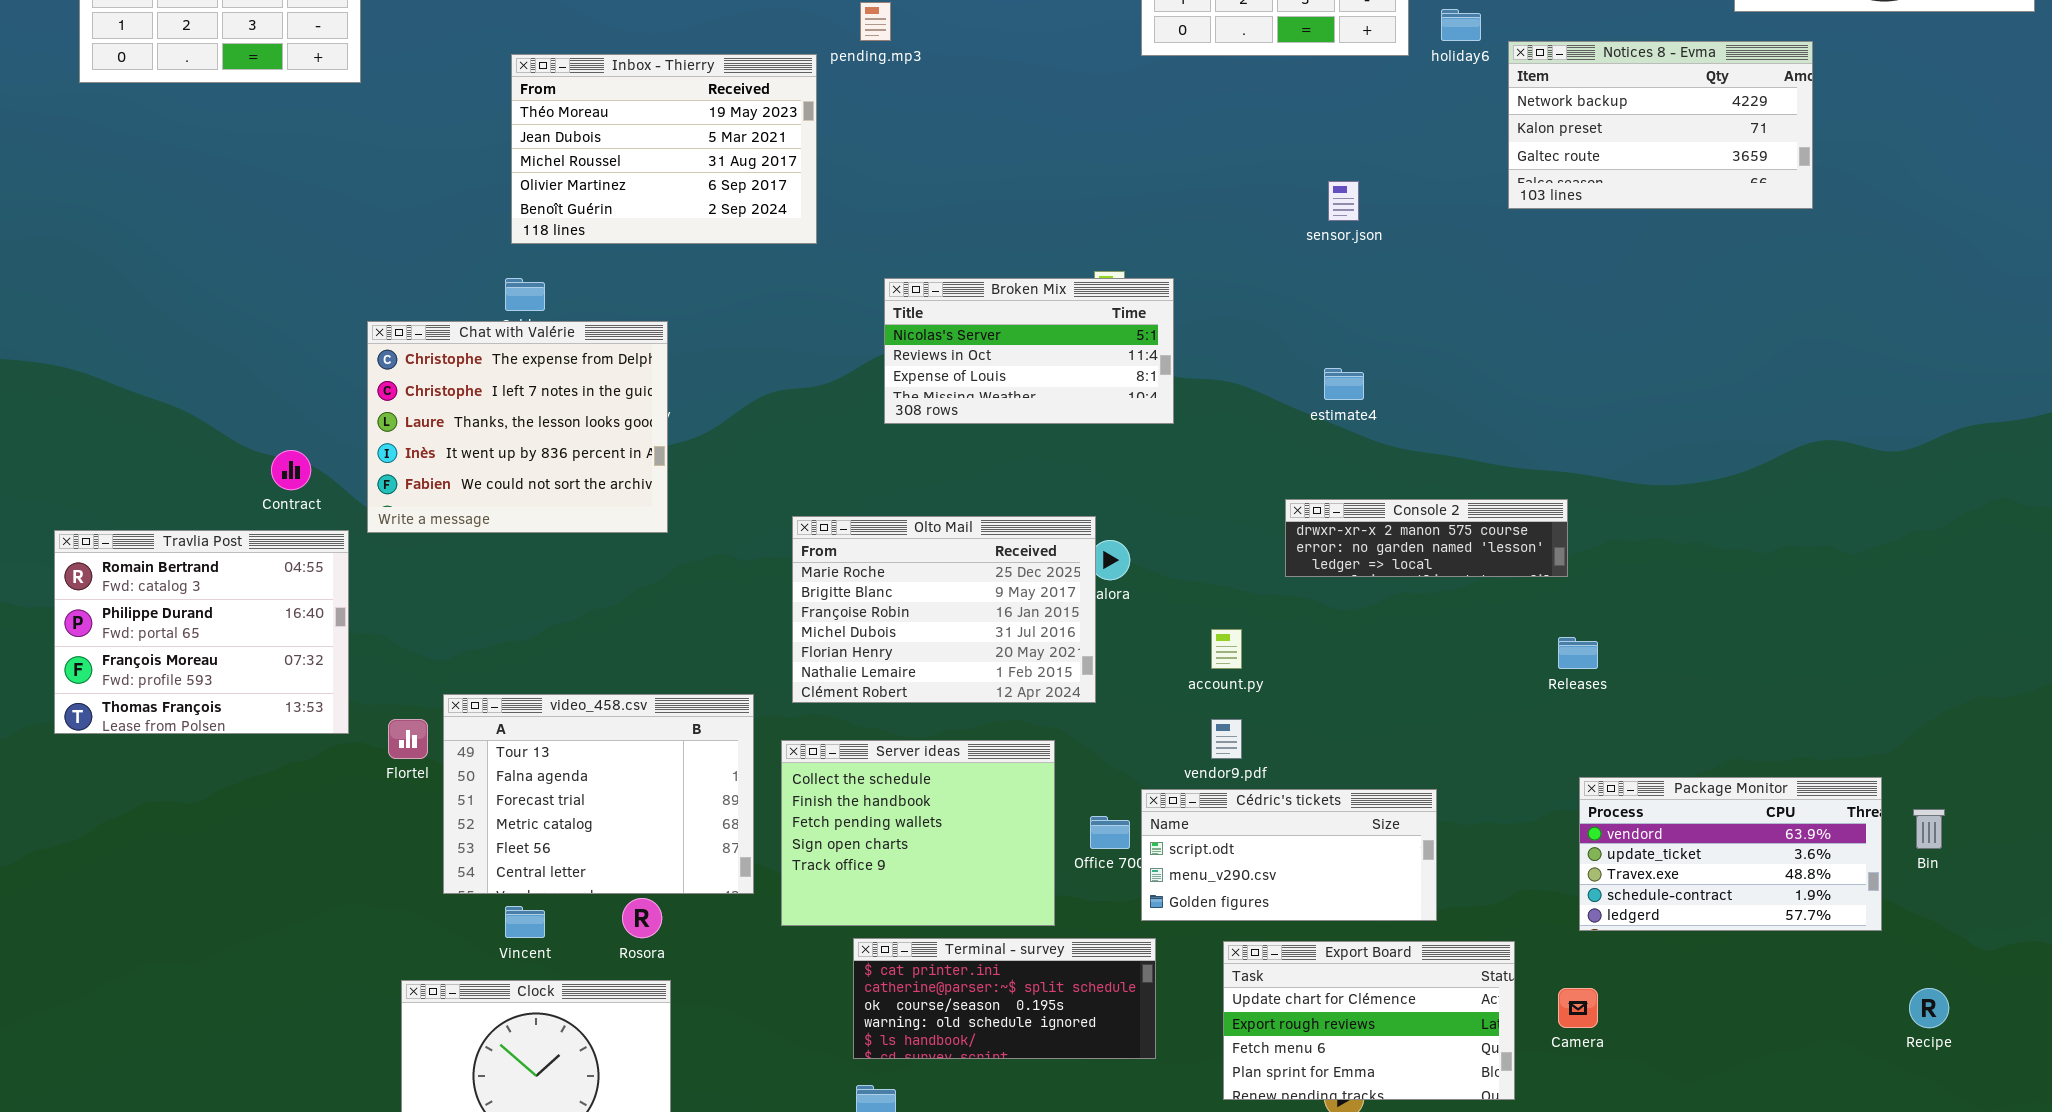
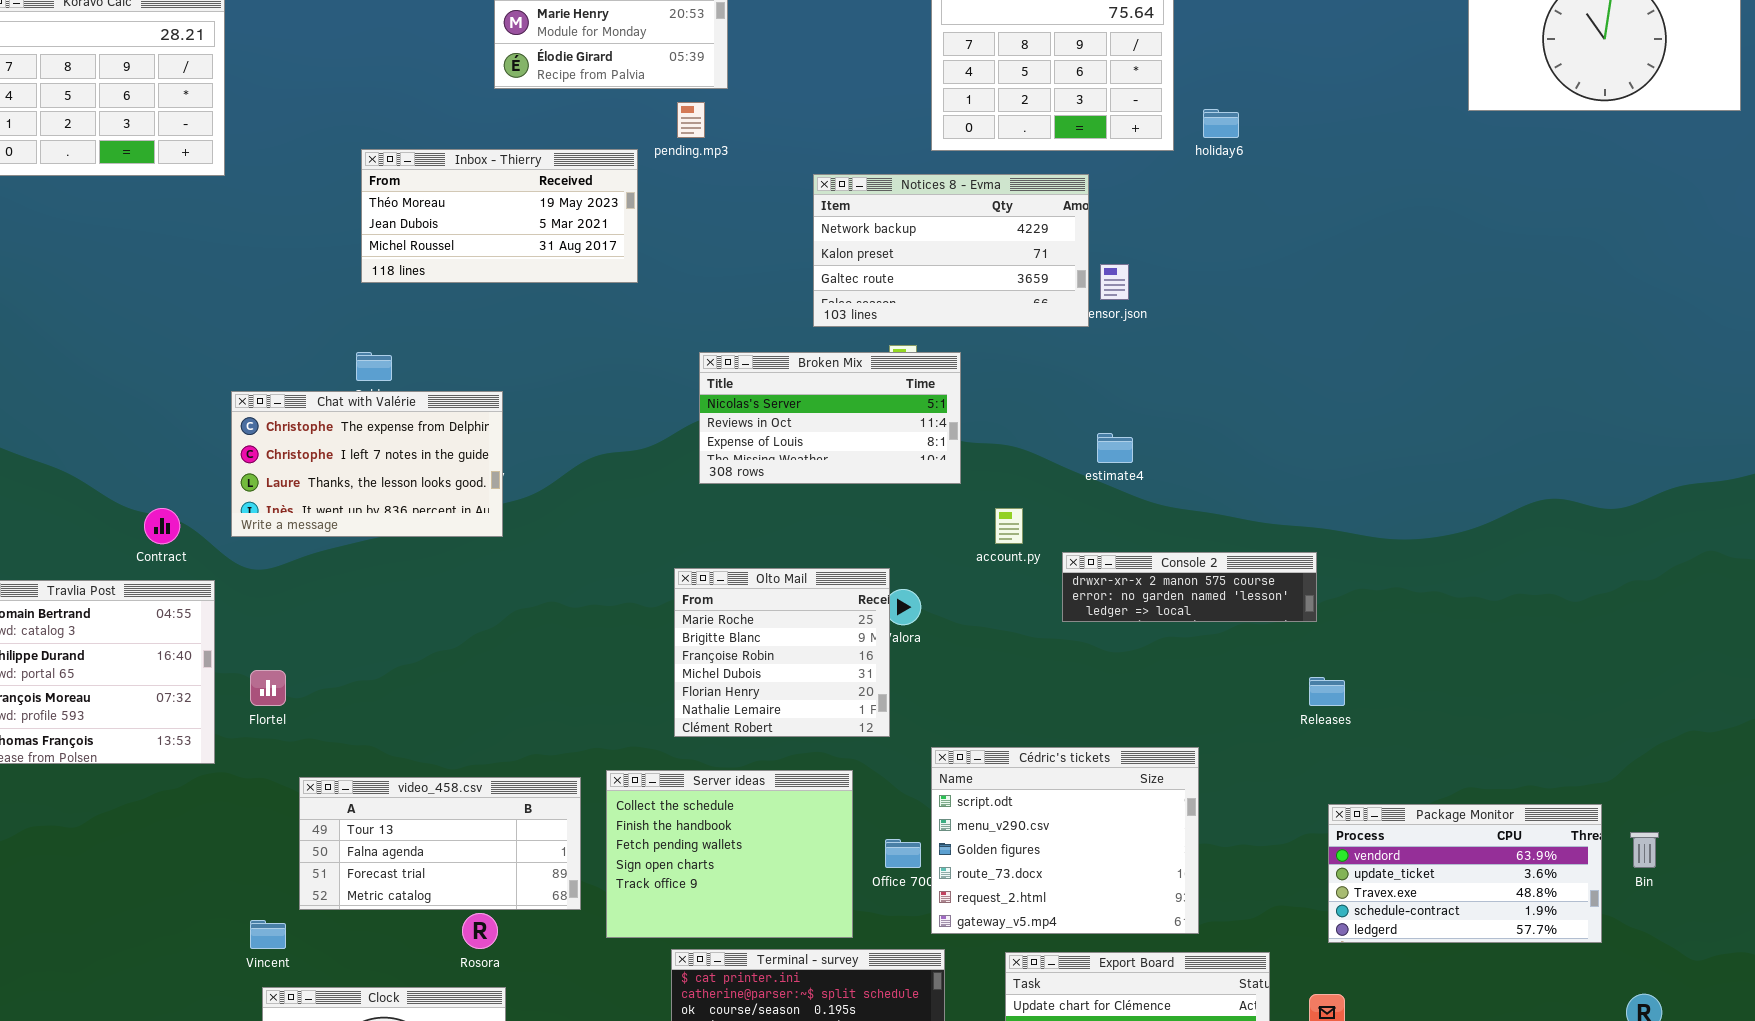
Notices 8 - Evma: [1508,41,1813,209] -> [813,174,1089,327], moved
Inbox - Thierry: [511,54,817,244] -> [361,149,638,283], resized
Chat with Valérie: [367,321,668,533] -> [231,391,503,537], resized
Olto Mail: [792,516,1096,703] -> [674,568,890,737], resized
account.py: [1211,629,1242,669] -> [995,508,1023,544], moved
video_458.csv: [443,694,754,894] -> [299,777,581,910], resized
Flortel: [388,719,428,759] -> [250,670,286,706], moved
Cédric's tickets: [1141,789,1437,921] -> [931,747,1199,934], resized
Vincent: [505,906,545,938] -> [250,920,286,949], moved

